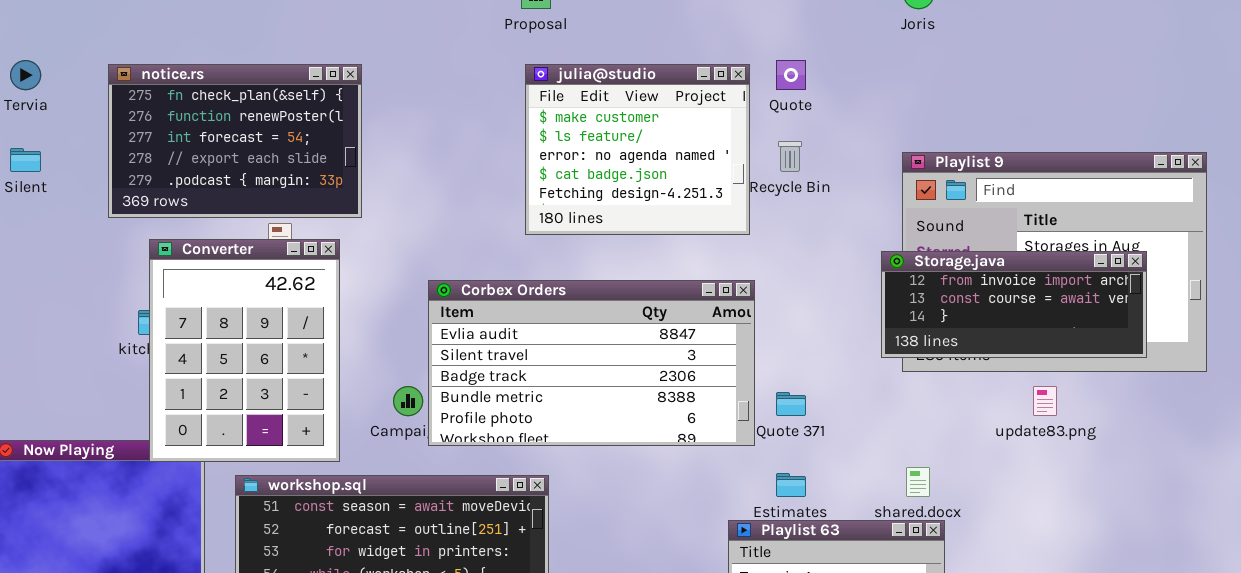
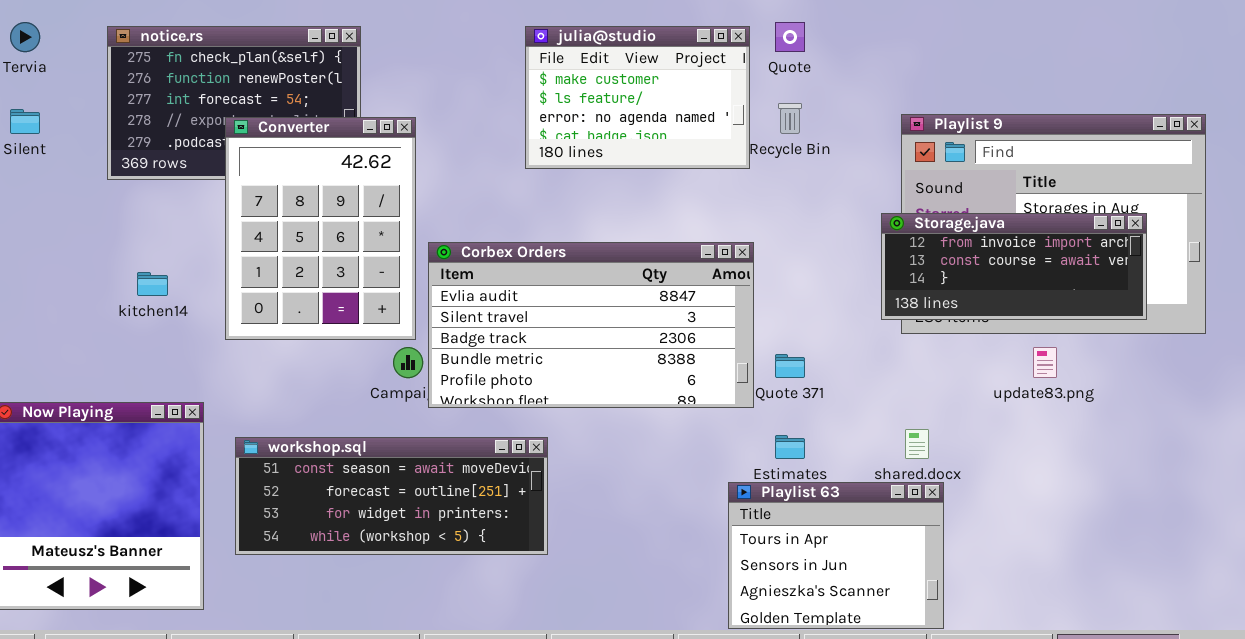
julia@studio: [525,64,750,235] -> [525,26,750,169], resized
Converter: [149,239,340,462] -> [225,117,416,340], moved

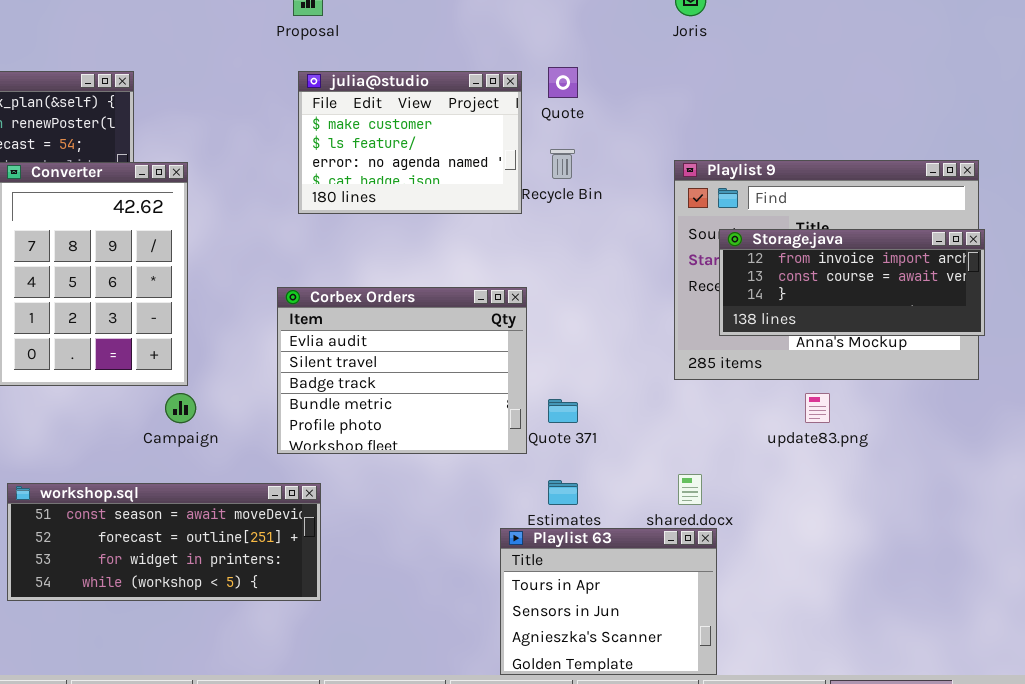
Storage.java: [881,213,1147,320] -> [719,229,985,336], moved
Corbex Orders: [428,242,754,408] -> [277,287,527,454], resized

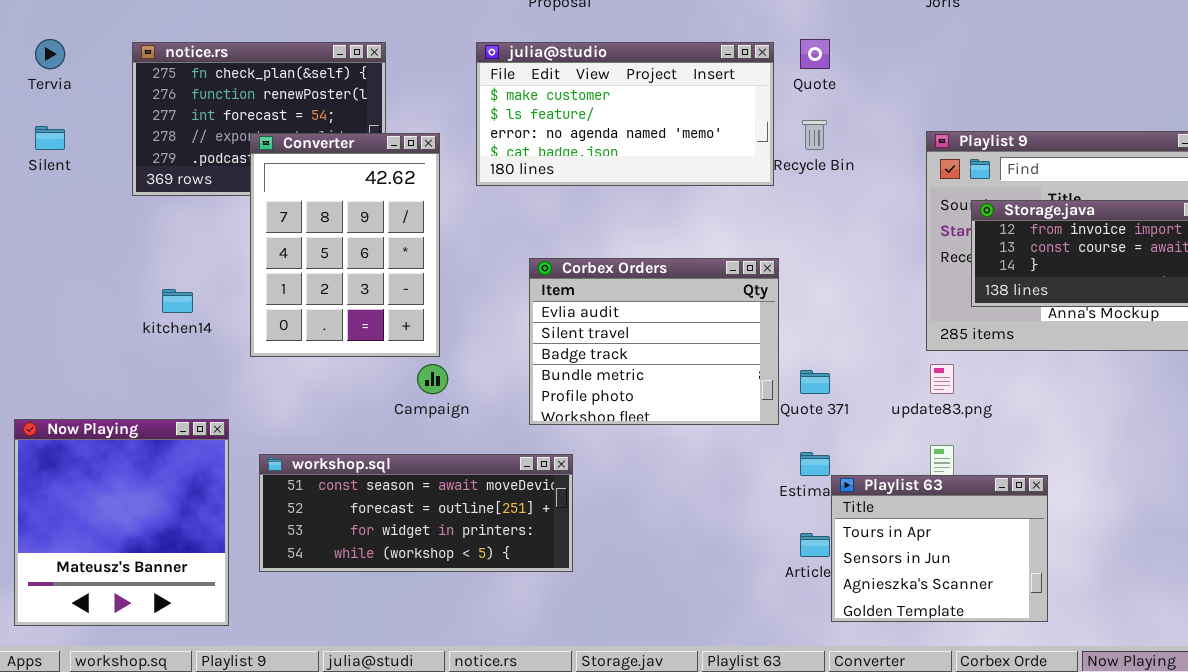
julia@studio: [298,71,522,214] -> [476,42,774,186], resized
update83.png: [805,393,830,423] -> [930,364,954,394], moved
Playlist 63: [500,528,717,675] -> [831,475,1048,622], moved

